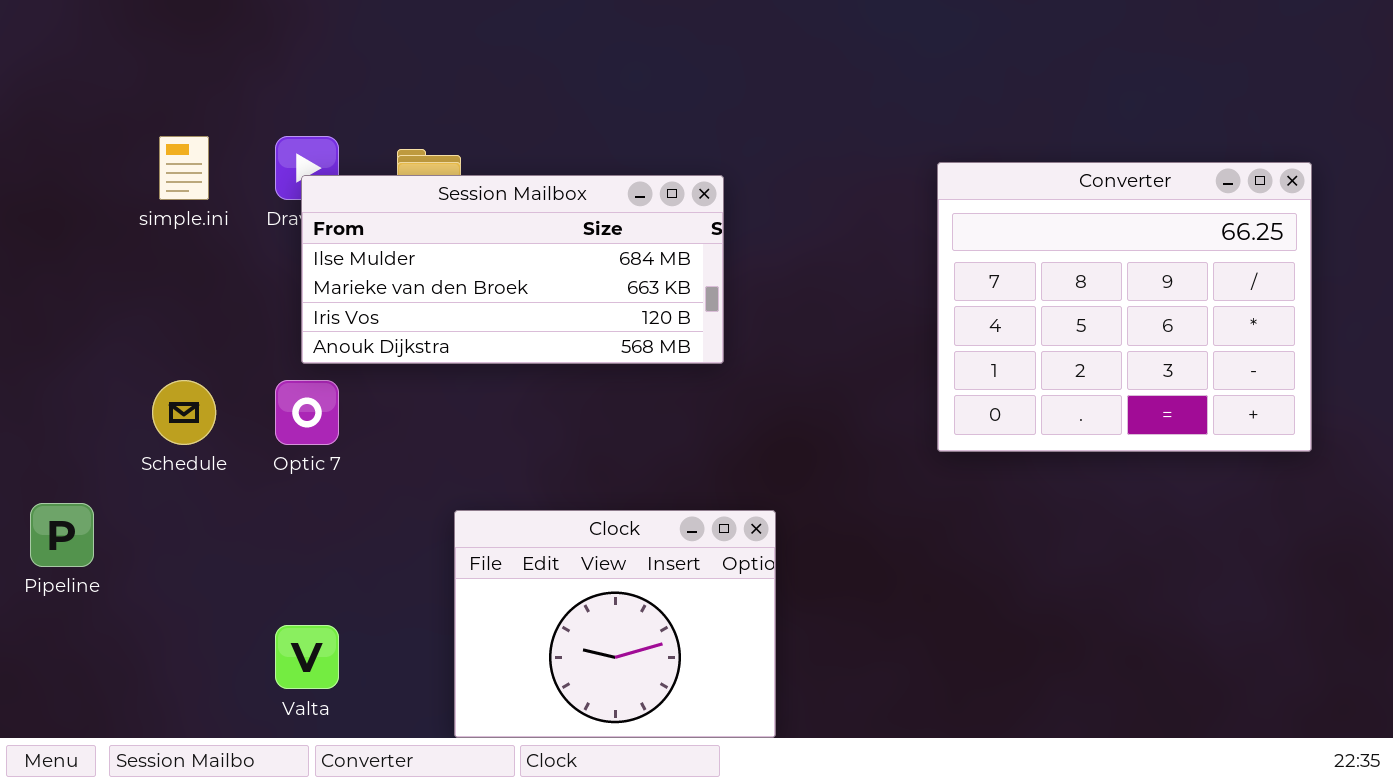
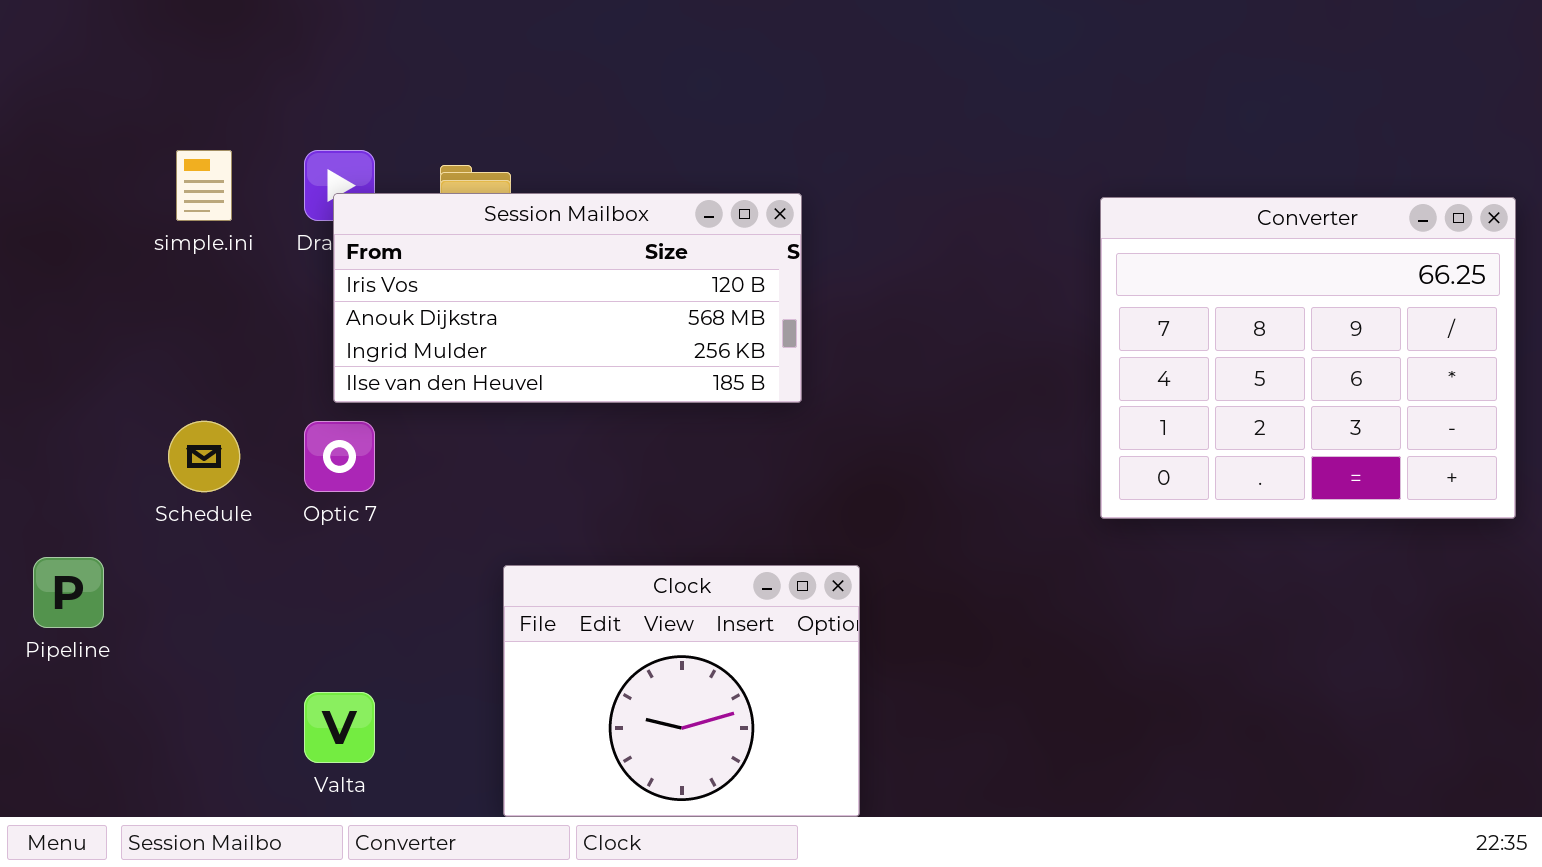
Converter: [937,162,1312,452] -> [1100,197,1516,519], moved
Session Mailbox: [301,175,724,364] -> [333,193,802,403], scrolled down 2 rows

